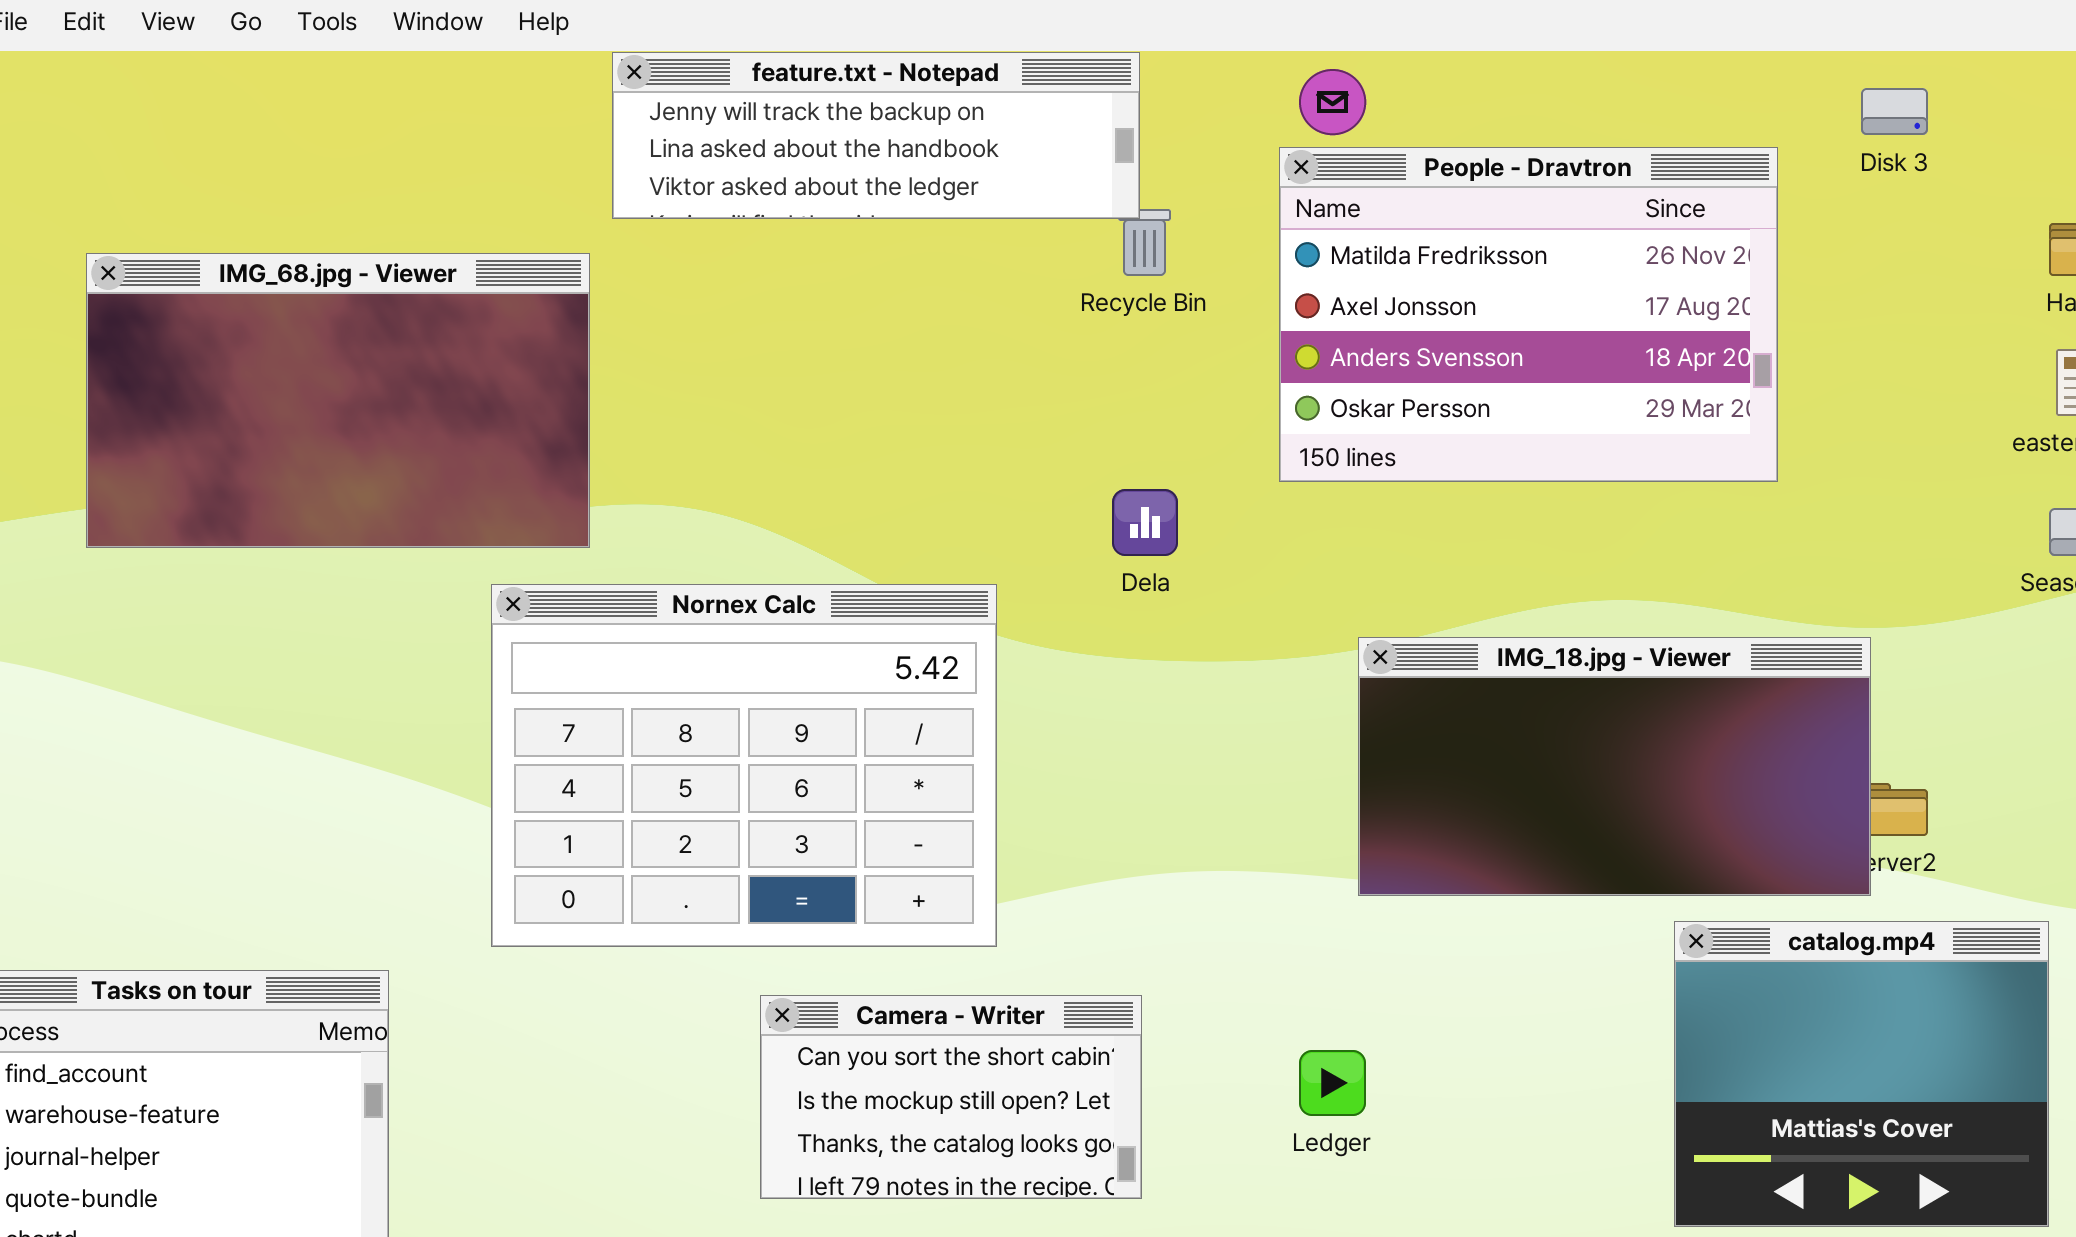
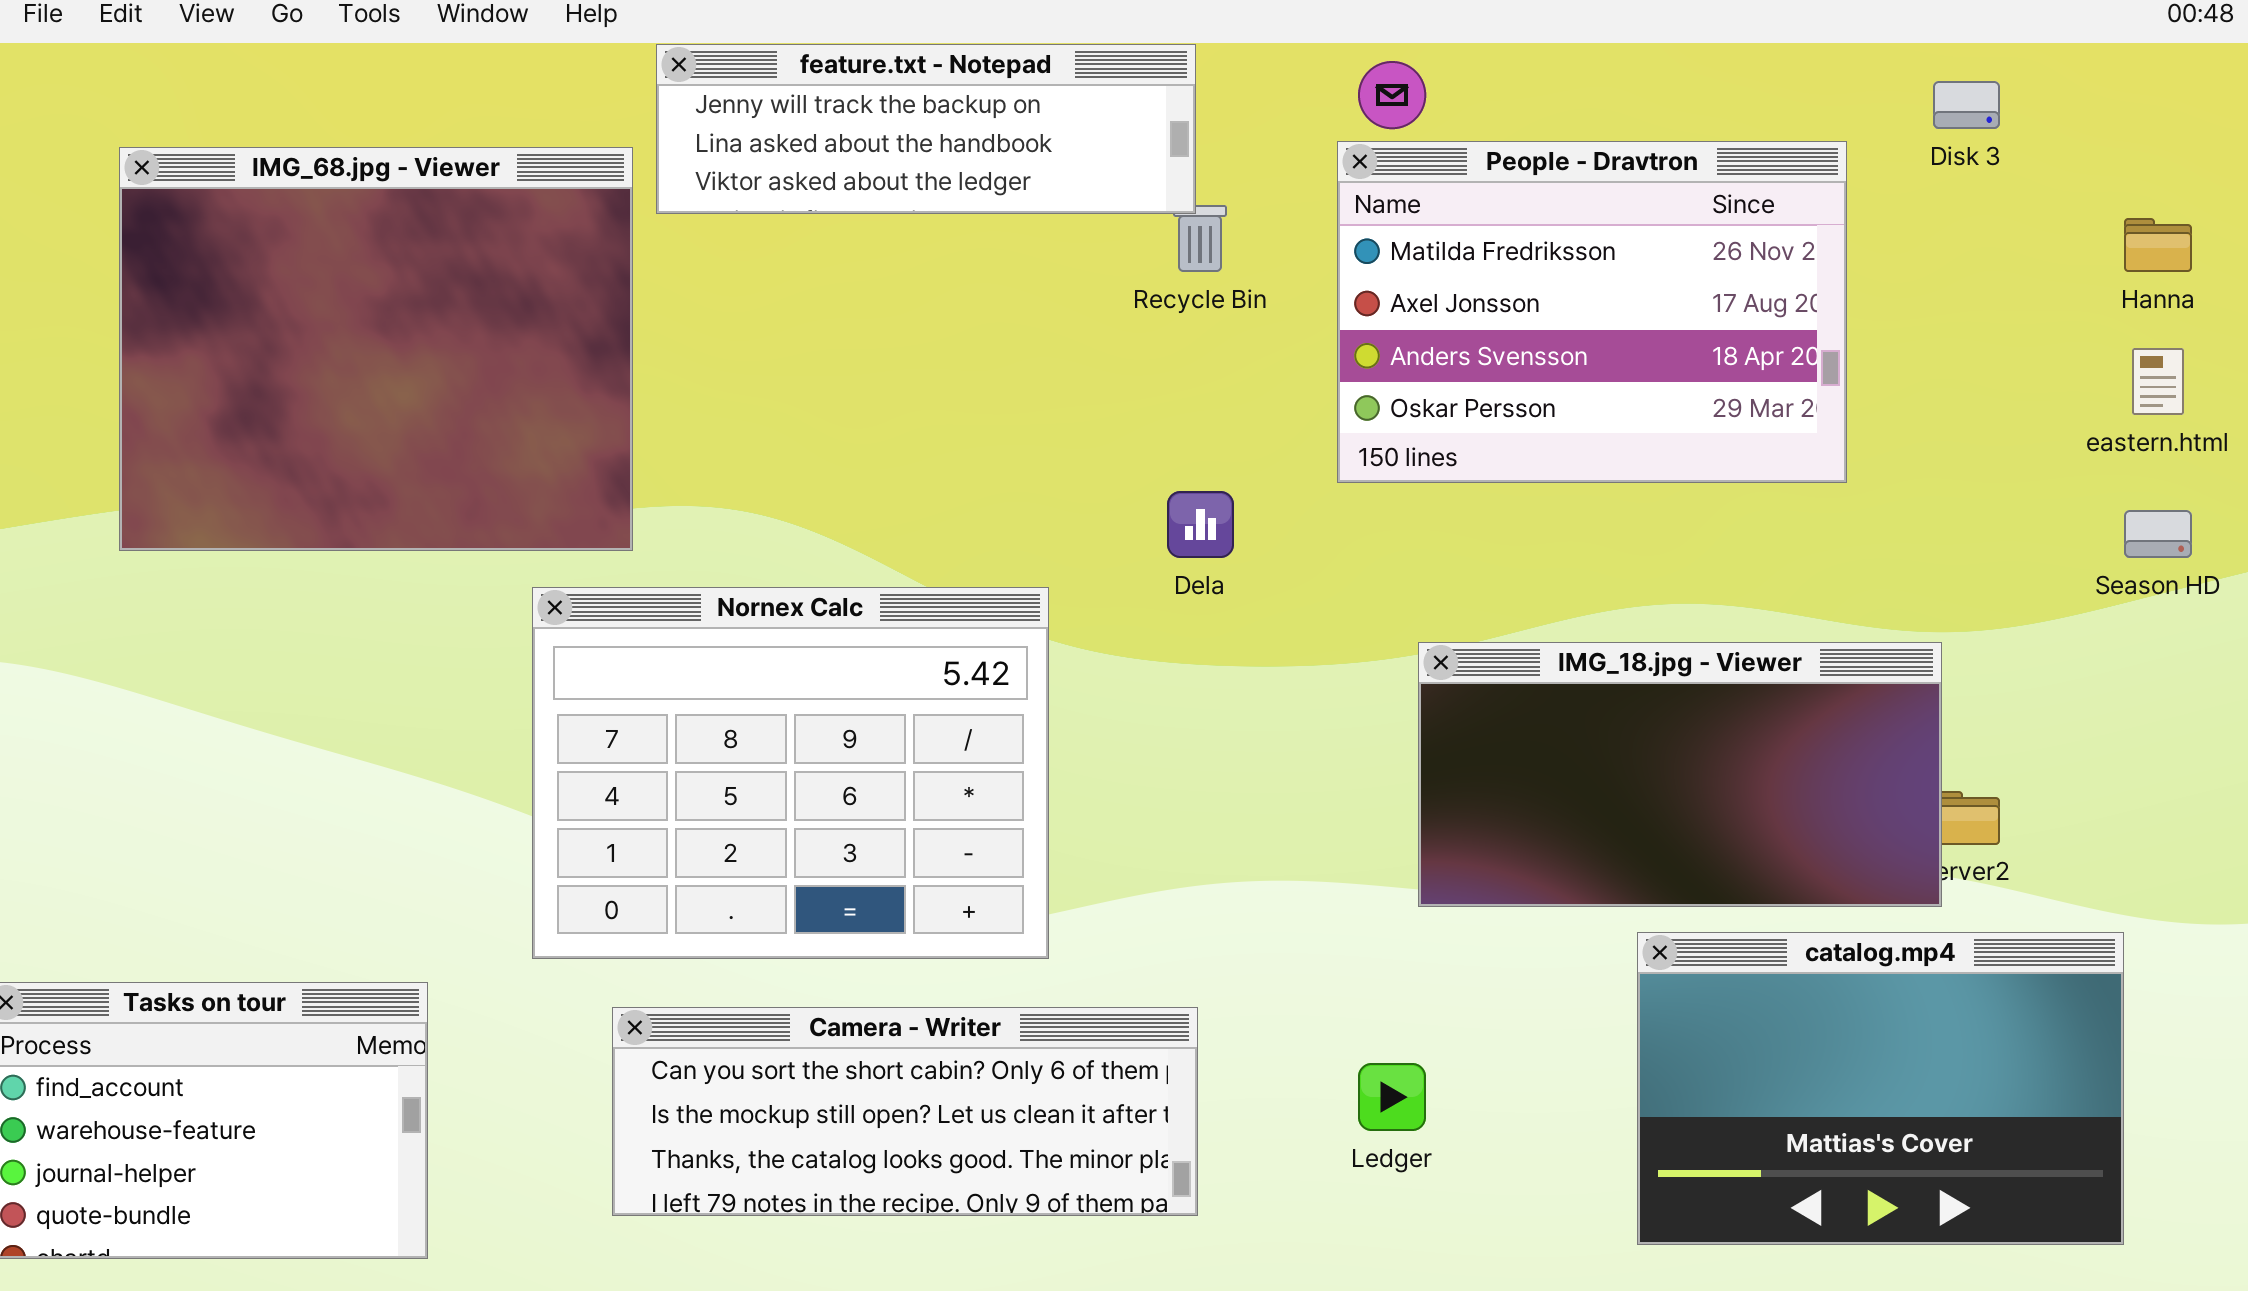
IMG_68.jpg - Viewer: [86,253,590,548] -> [119,147,633,551], resized
catalog.mp4: [1674,921,2049,1227] -> [1637,932,2124,1245], resized
Camera - Writer: [760,995,1142,1199] -> [612,1007,1198,1216], resized

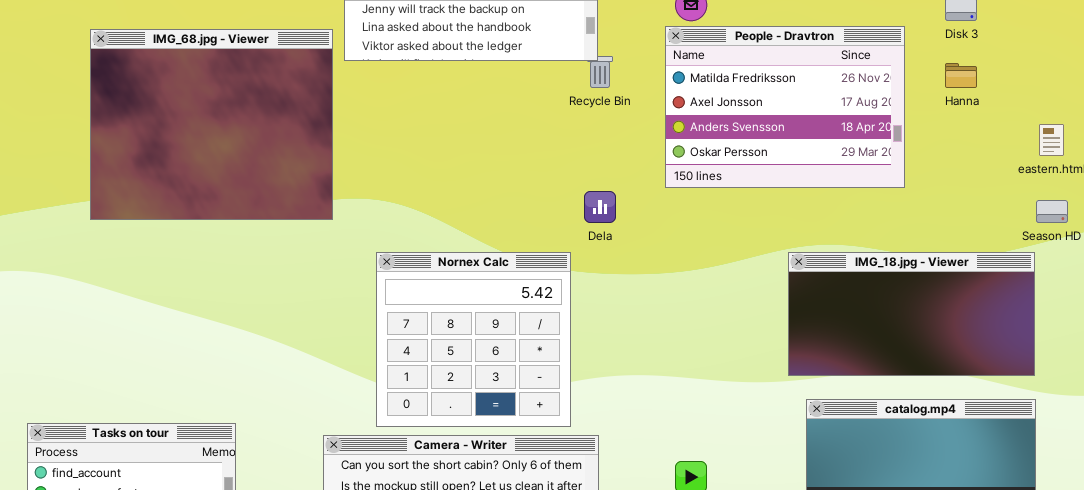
Hanna: [2124,218,2192,272] -> [945,63,977,88], moved
Nornex Calc: [532,587,1049,959] -> [376,252,571,427], moved, resized
IMG_18.jpg - Viewer: [1418,642,1942,907] -> [788,252,1035,376], moved

